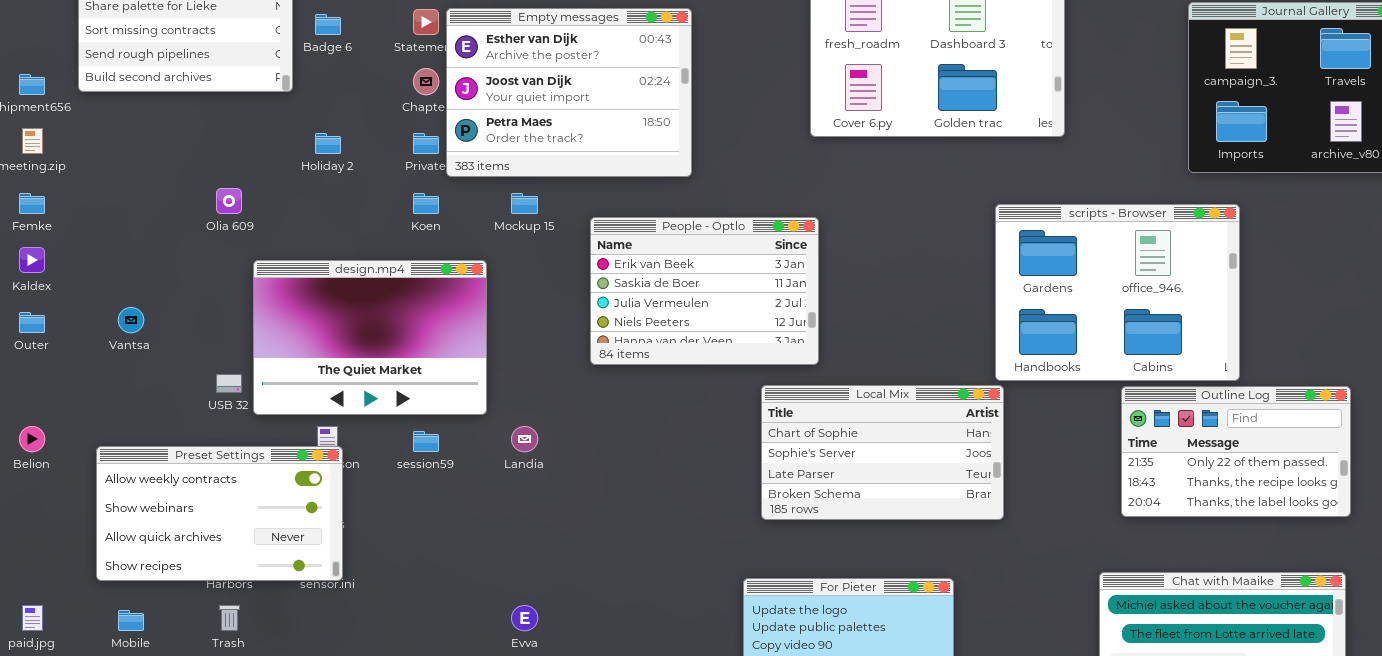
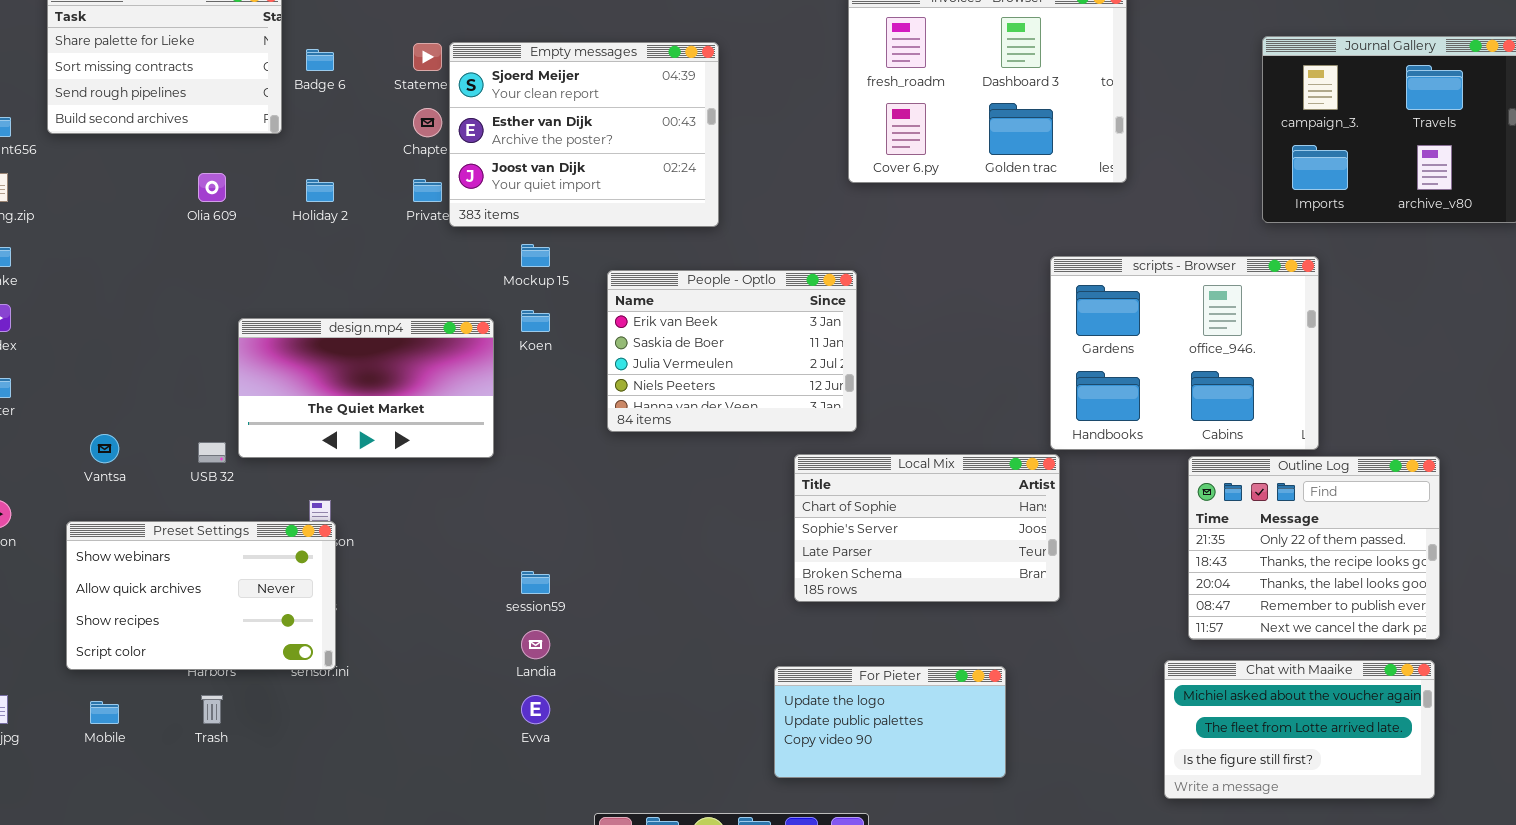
Empty messages: [446,8,692,177] -> [449,42,719,227], scrolled up 1 row
Olia 609: [216,188,242,214] -> [198,173,226,202], moved
Koen: [413,193,439,214] -> [521,310,550,332], moved
design.mp4: [253,260,487,415] -> [238,318,494,458], resized
Vantsa: [118,307,144,333] -> [90,434,119,463], moved
Outline Log: [1121,386,1351,517] -> [1188,456,1440,640], resized
Landia: [511,426,538,452] -> [521,630,550,659], moved
session59: [413,431,439,452] -> [521,571,550,594], moved
Preset Settings: [96,446,343,581] -> [66,521,336,670], scrolled down 1 row

